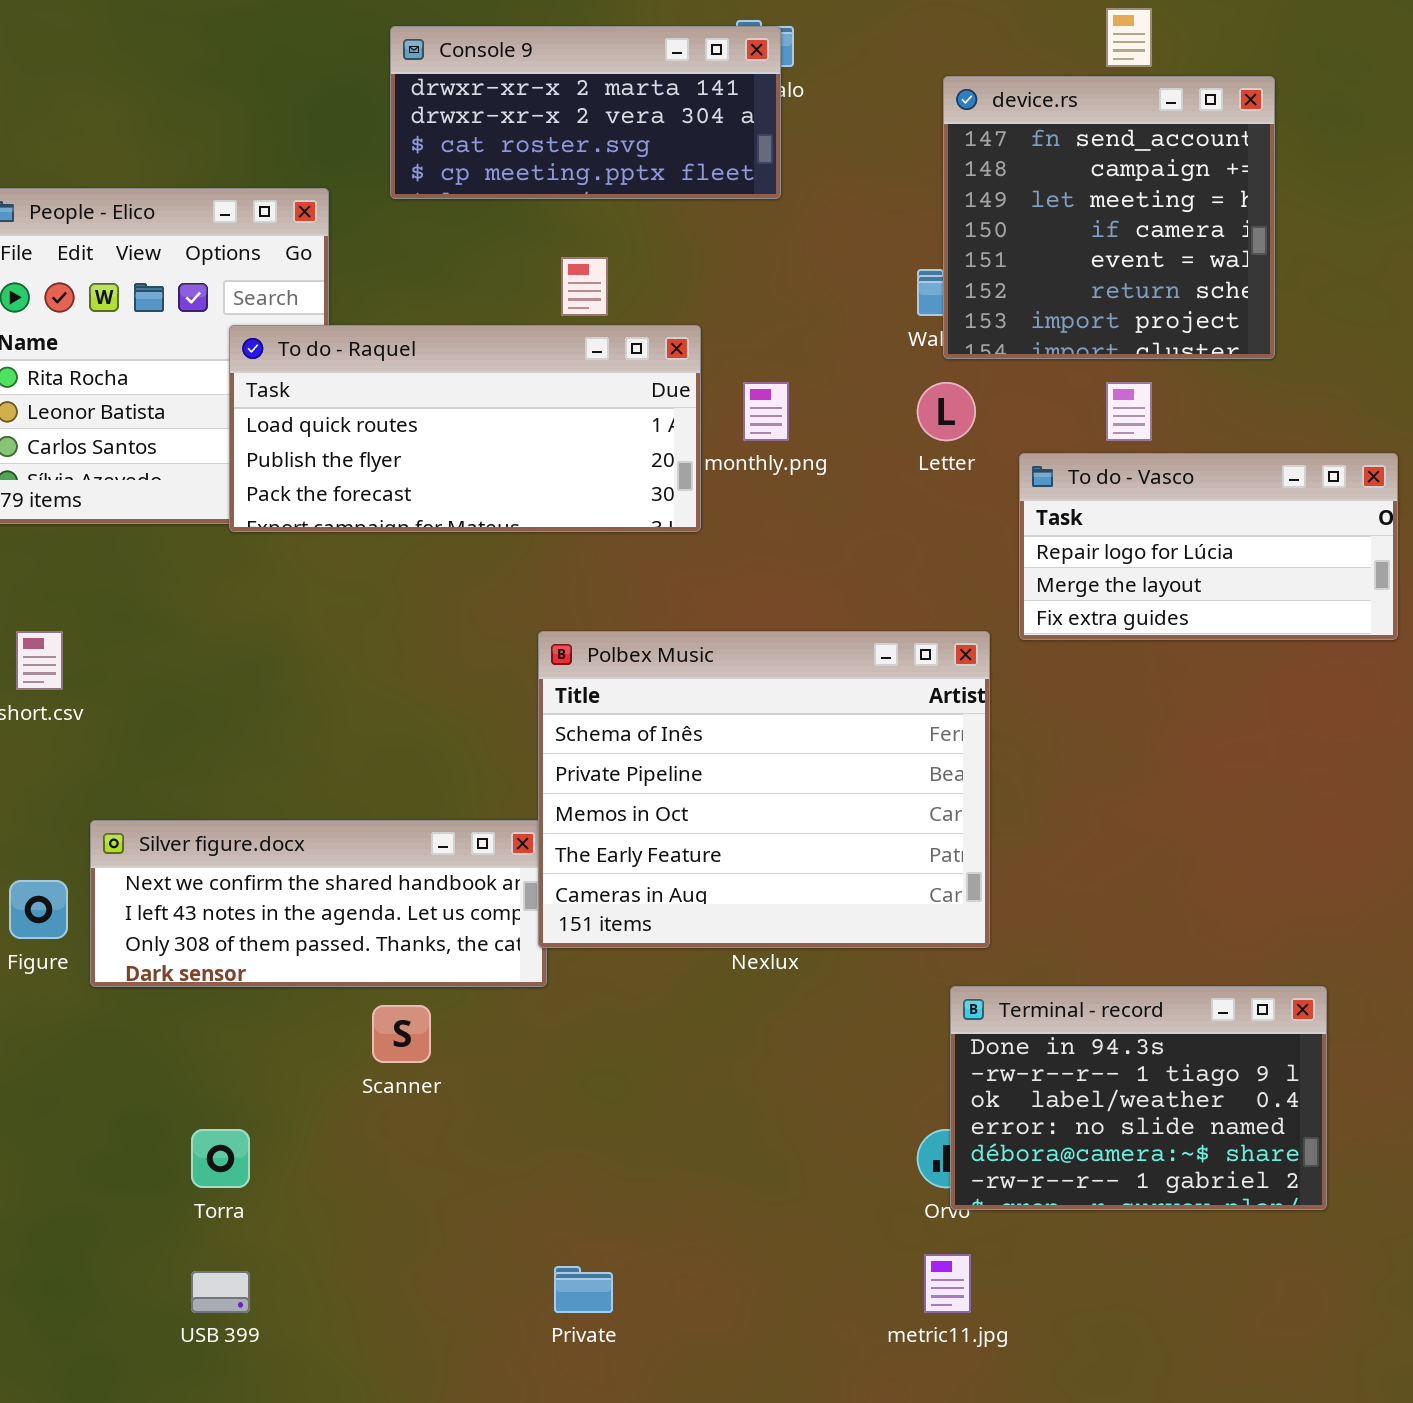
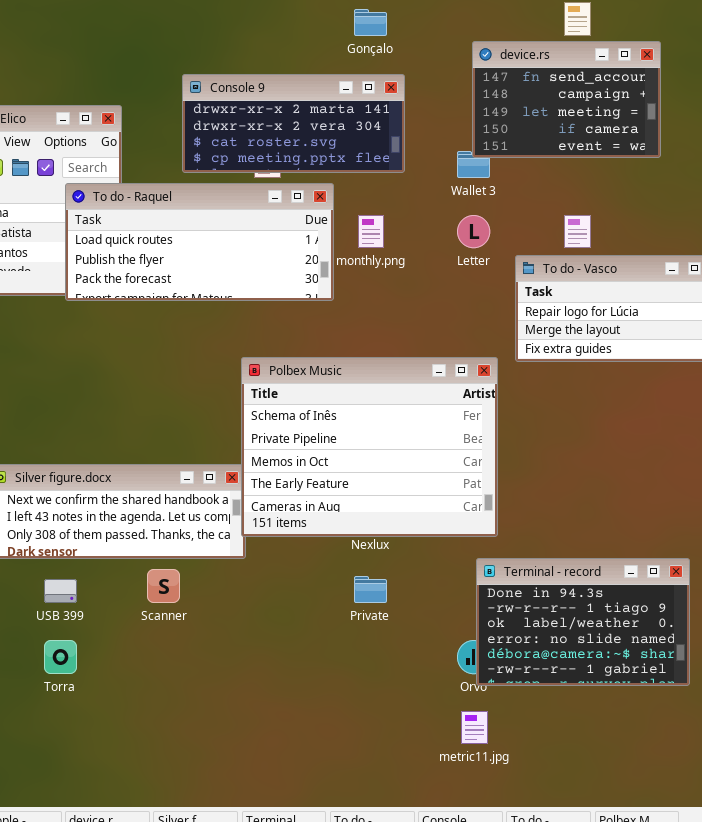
Console 9: [390,26,781,199] -> [182,74,405,173], moved
device.rs: [943,76,1275,359] -> [472,41,661,158], resized
Private: [554,1266,613,1313] -> [354,576,387,603], moved
USB 399: [191,1271,250,1313] -> [44,579,77,603], moved

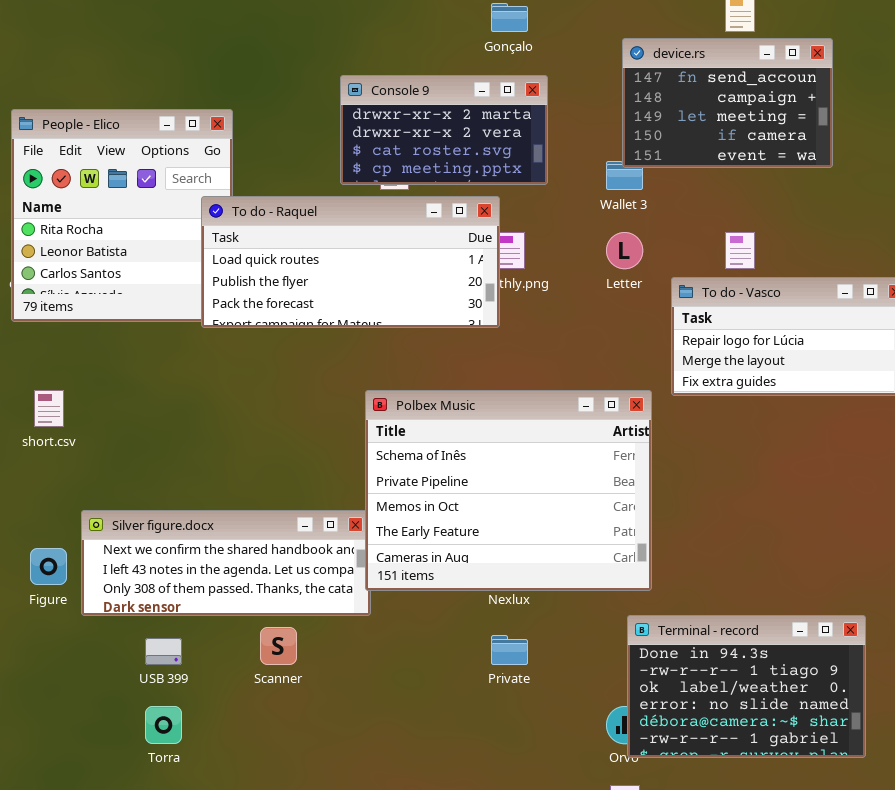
Console 9: [182,74,405,173] -> [340,75,548,185], resized
To do - Raquel: [65,183,334,301] -> [201,196,500,328], moved

